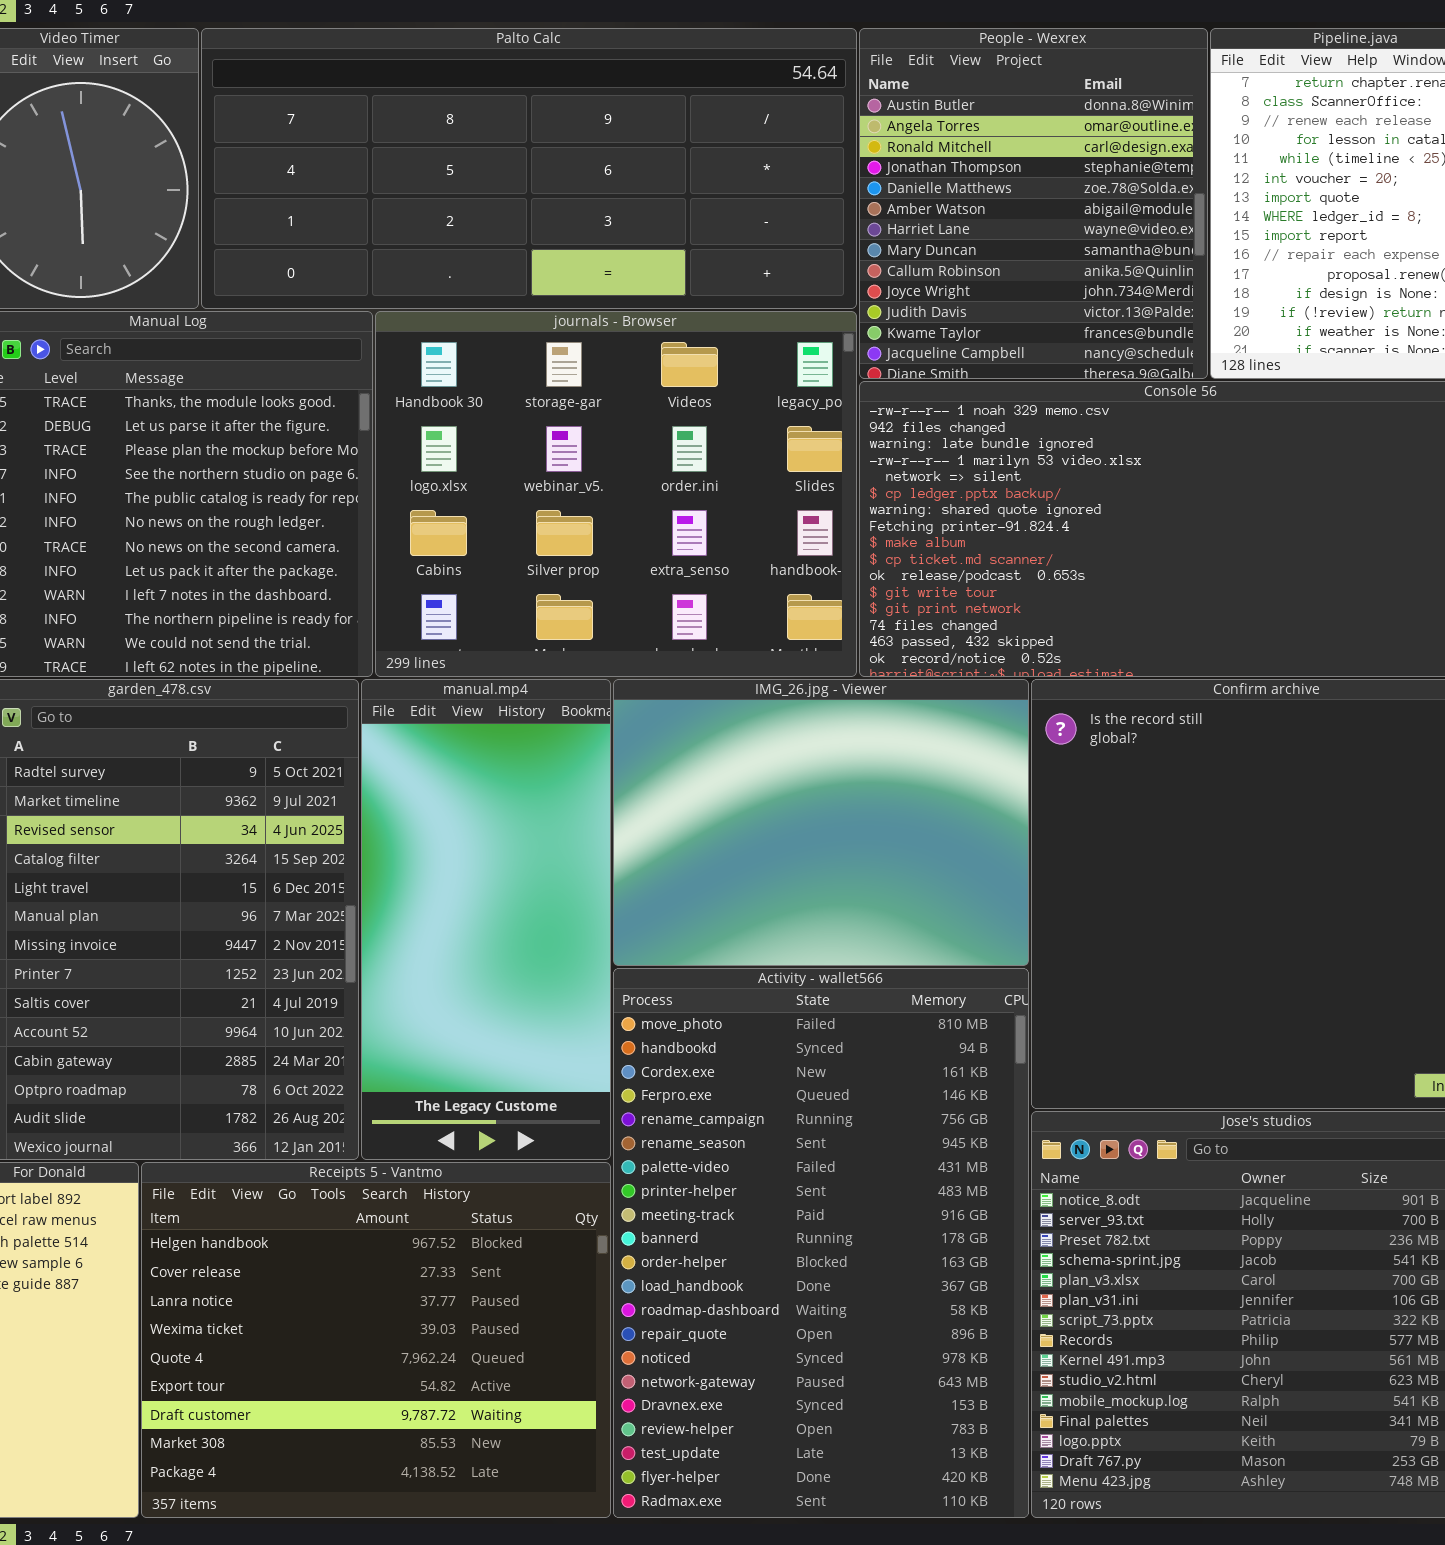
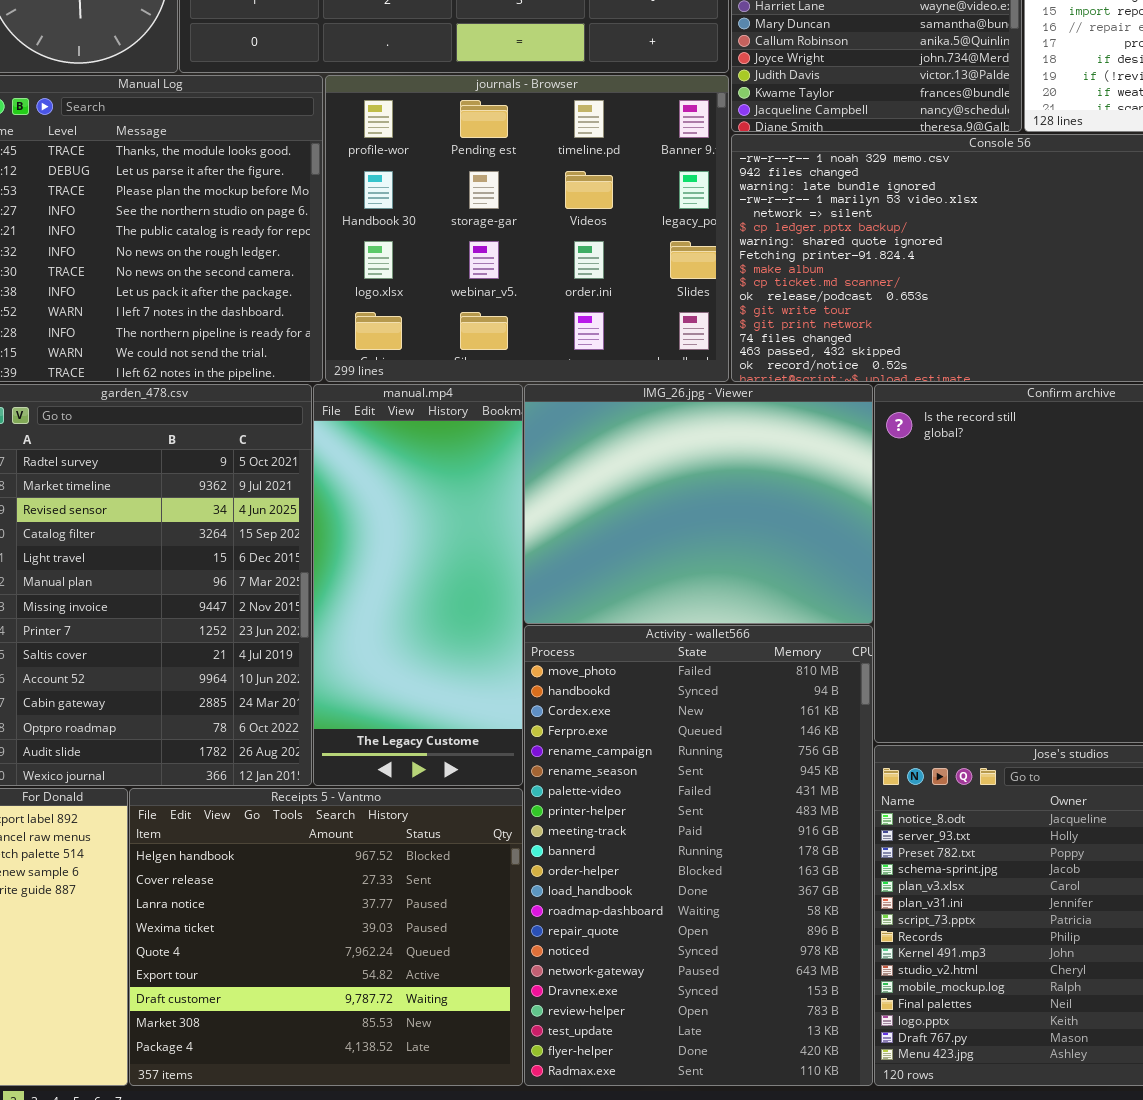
journals - Browser: [375,311,857,677] -> [325,75,729,382], scrolled up 1 row

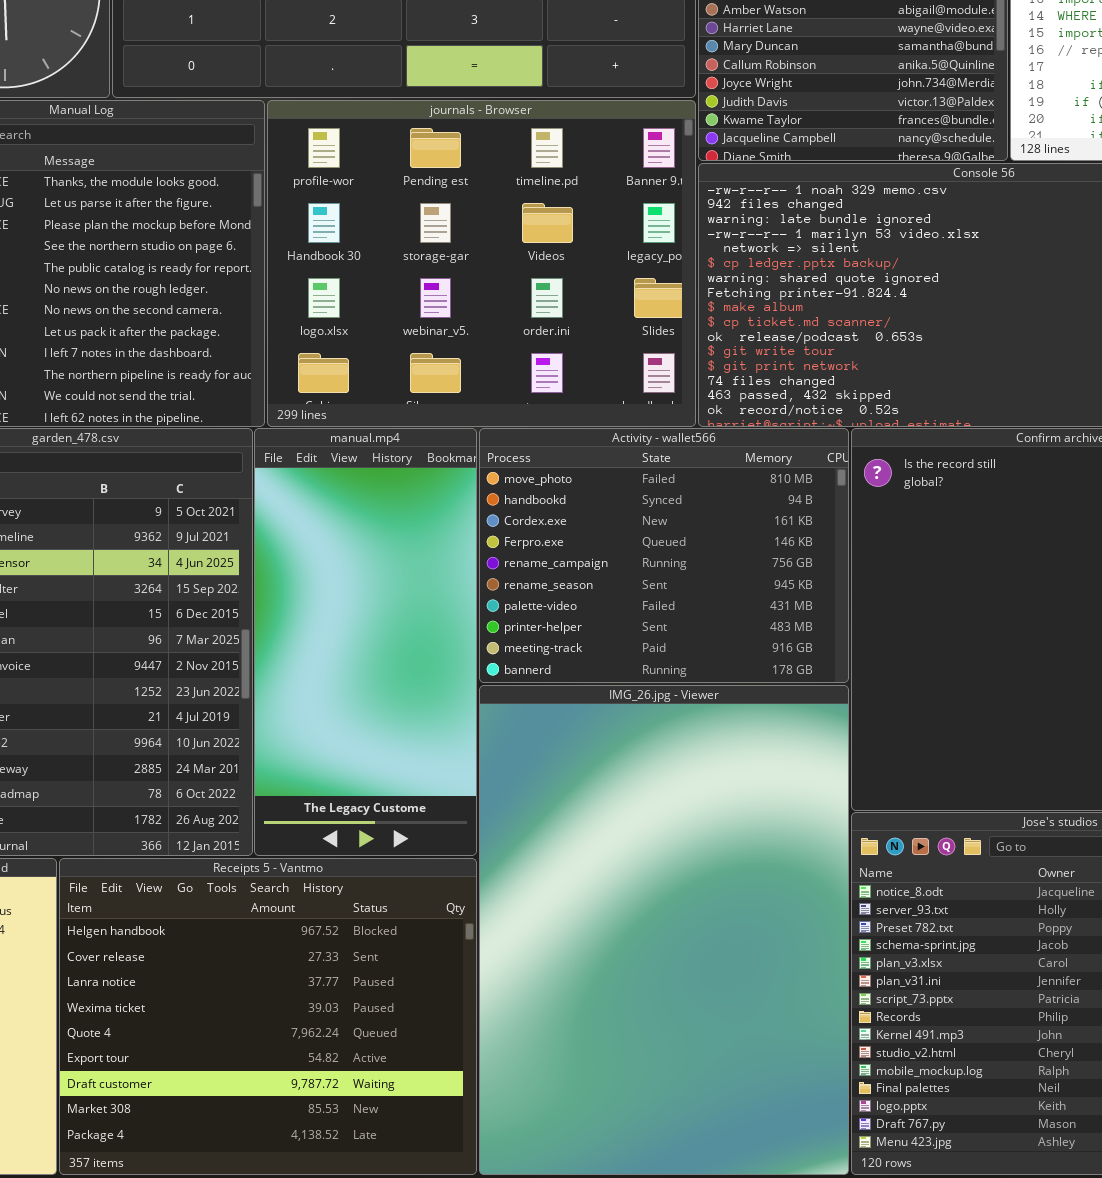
IMG_26.jpg - Viewer: [524,384,873,624] -> [479,685,849,1175], moved, resized
Activity - wallet566: [524,625,873,1086] -> [479,428,849,683], moved, resized

